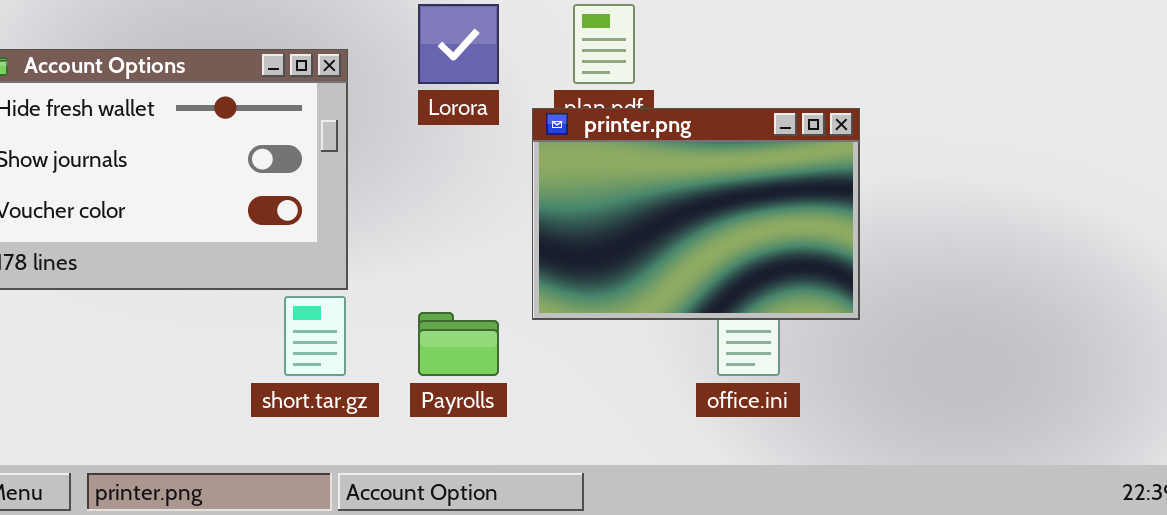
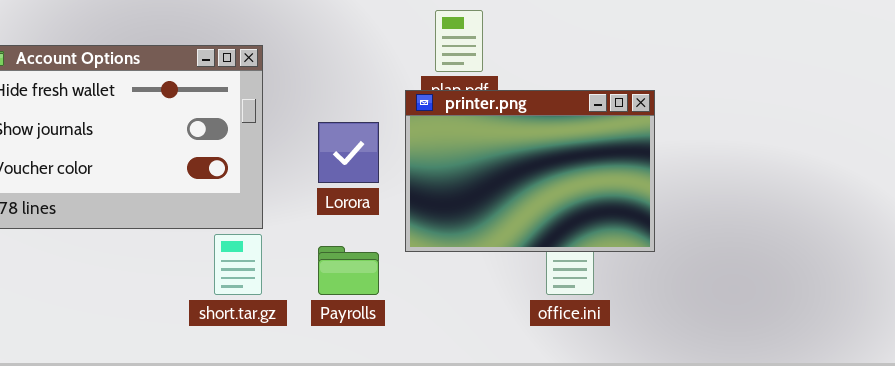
Lorora: [418,4,499,84] -> [318,122,379,183], moved

